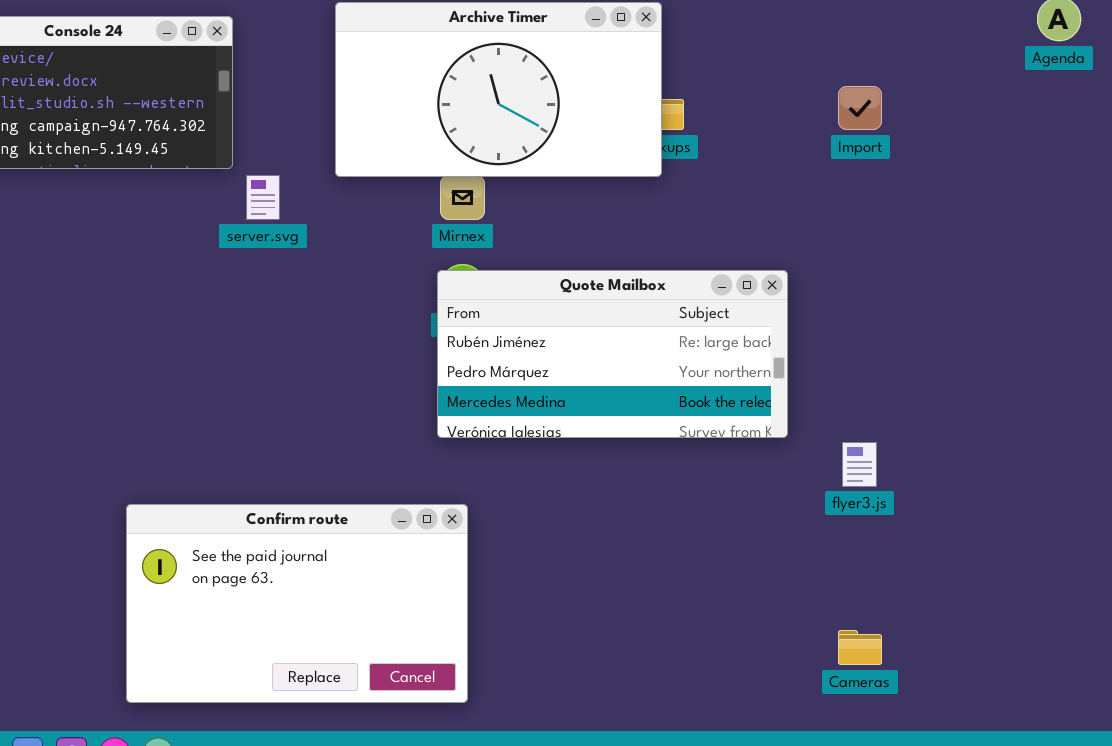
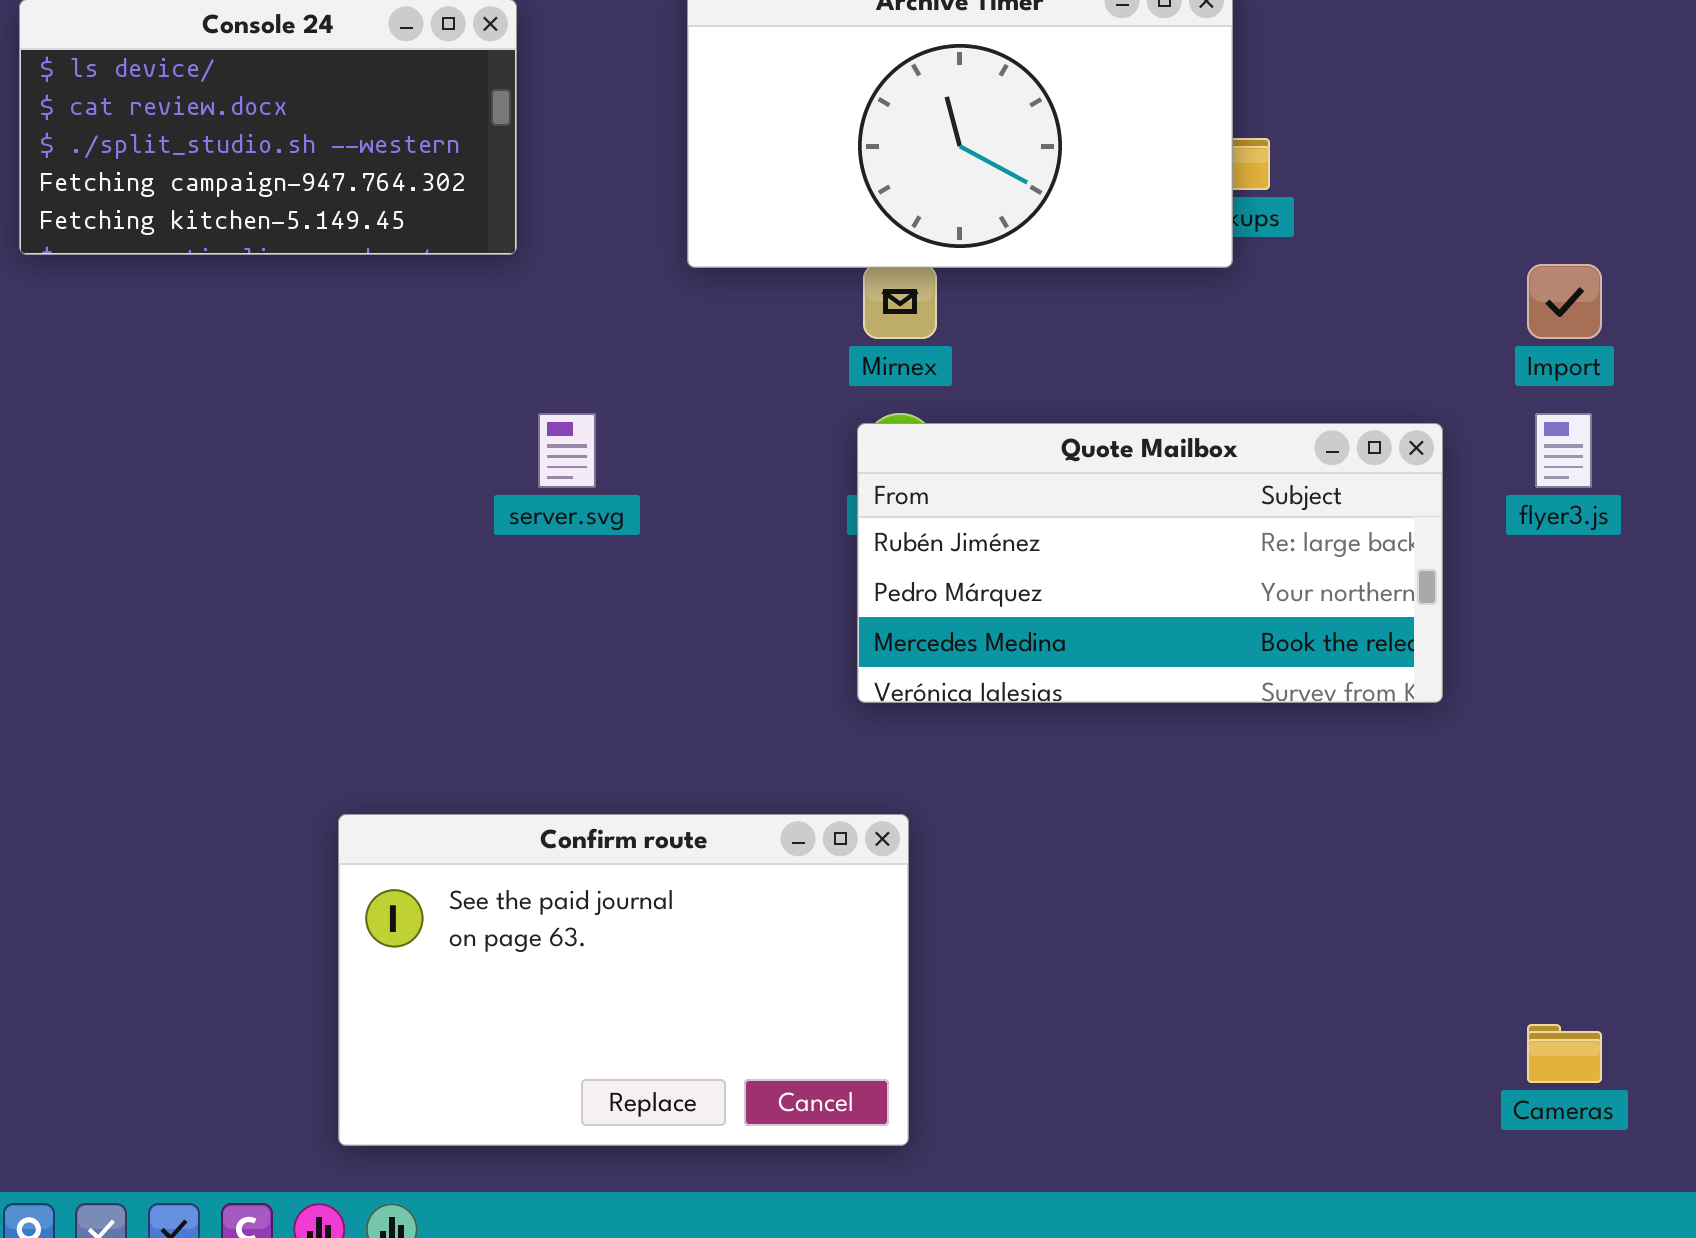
Import: [838,86,882,130] -> [1527,264,1602,339], moved
server.svg: [246,175,280,220] -> [538,413,596,488], moved
flyer3.js: [842,442,877,487] -> [1535,413,1592,488], moved

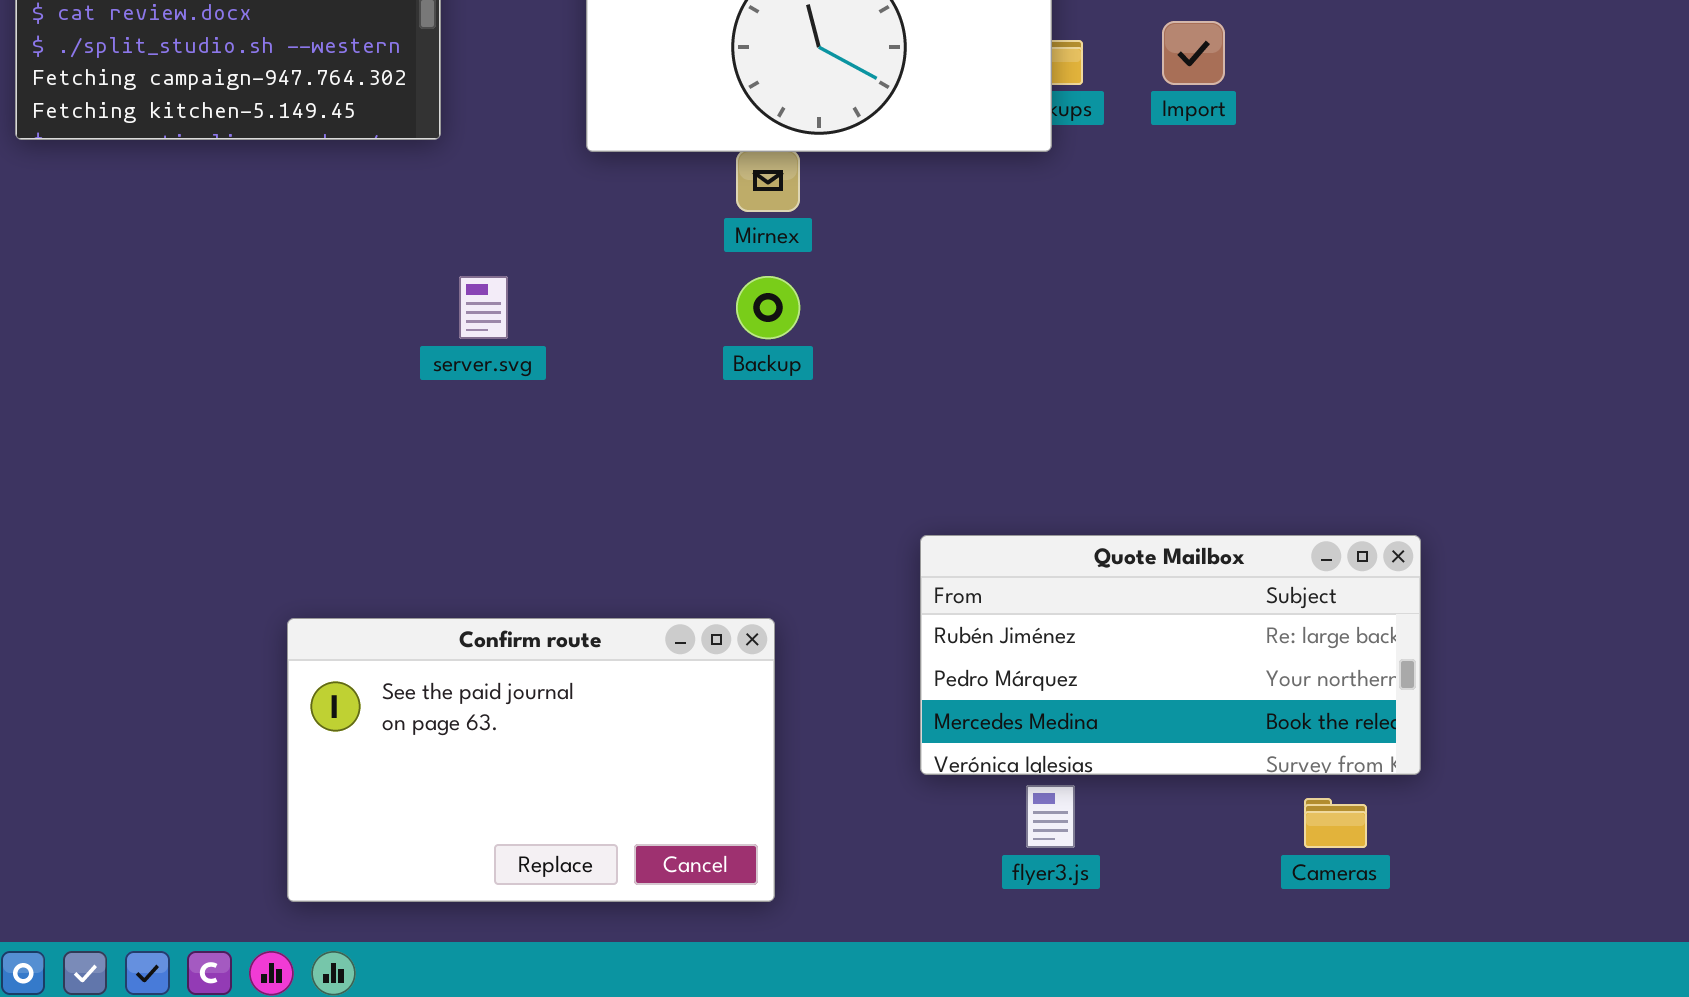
Import: [1527,264,1602,339] -> [1162,21,1225,85], moved
flyer3.js: [1535,413,1592,488] -> [1026,785,1075,848], moved
Quote Mailbox: [857,423,1443,703] -> [920,535,1421,775], moved

